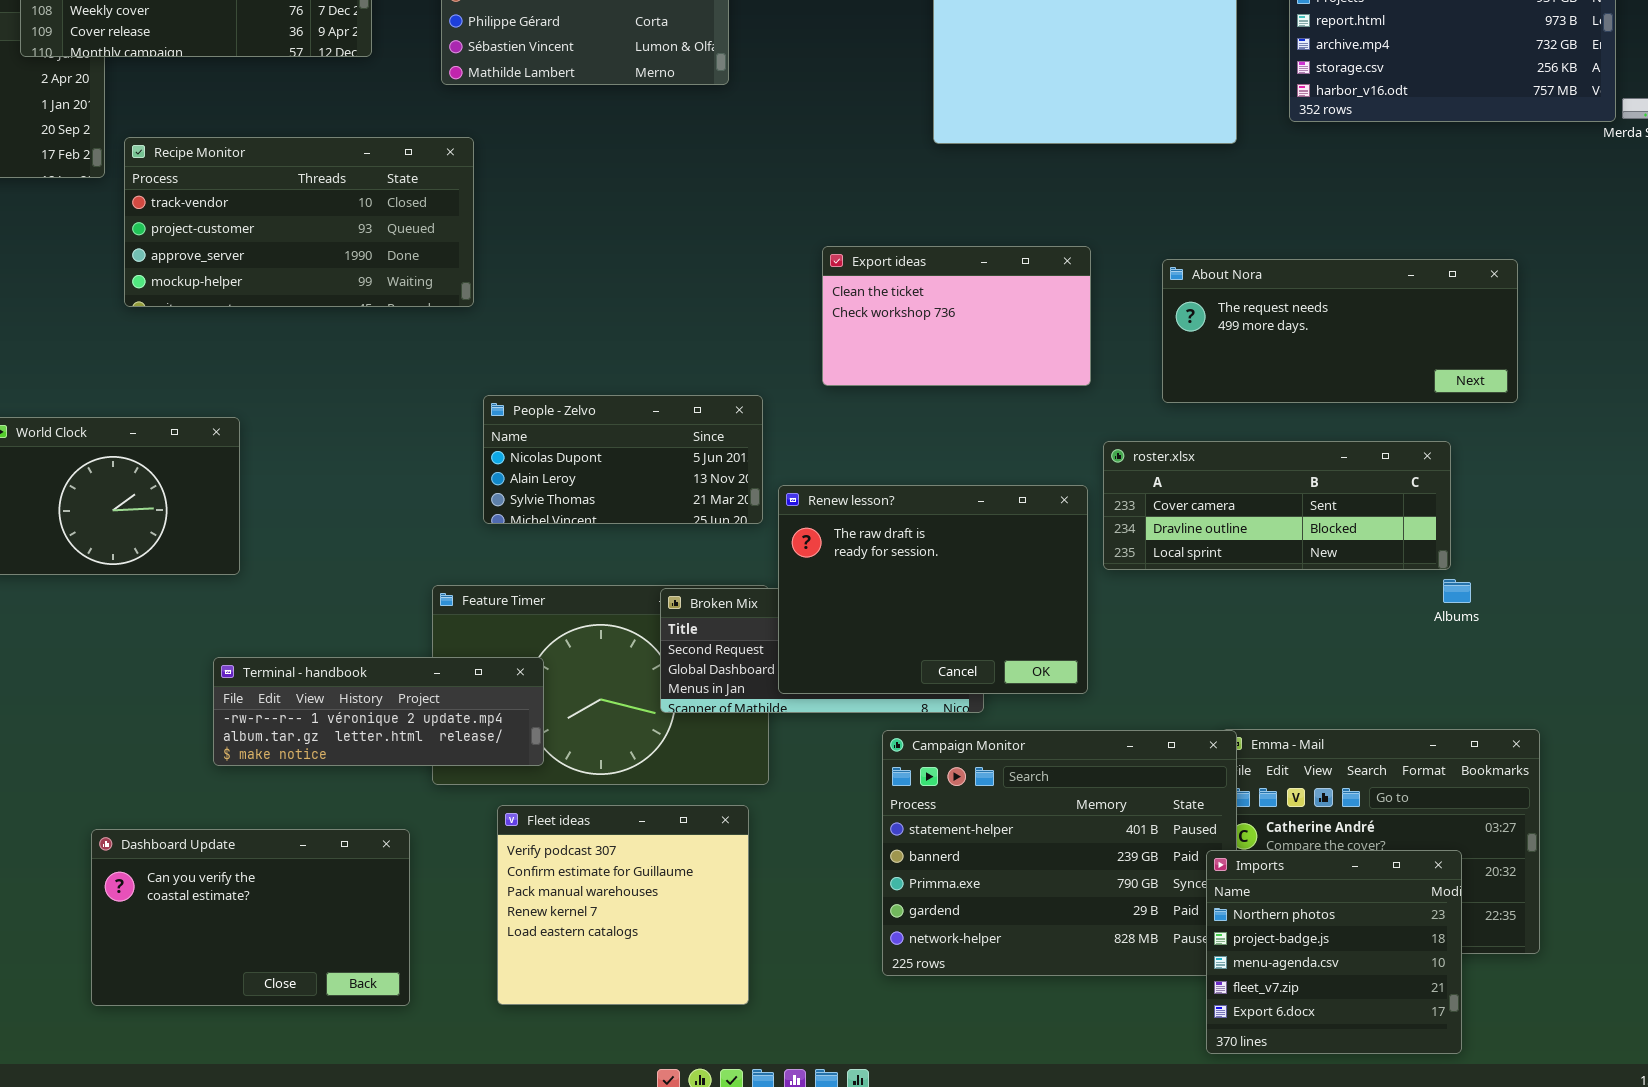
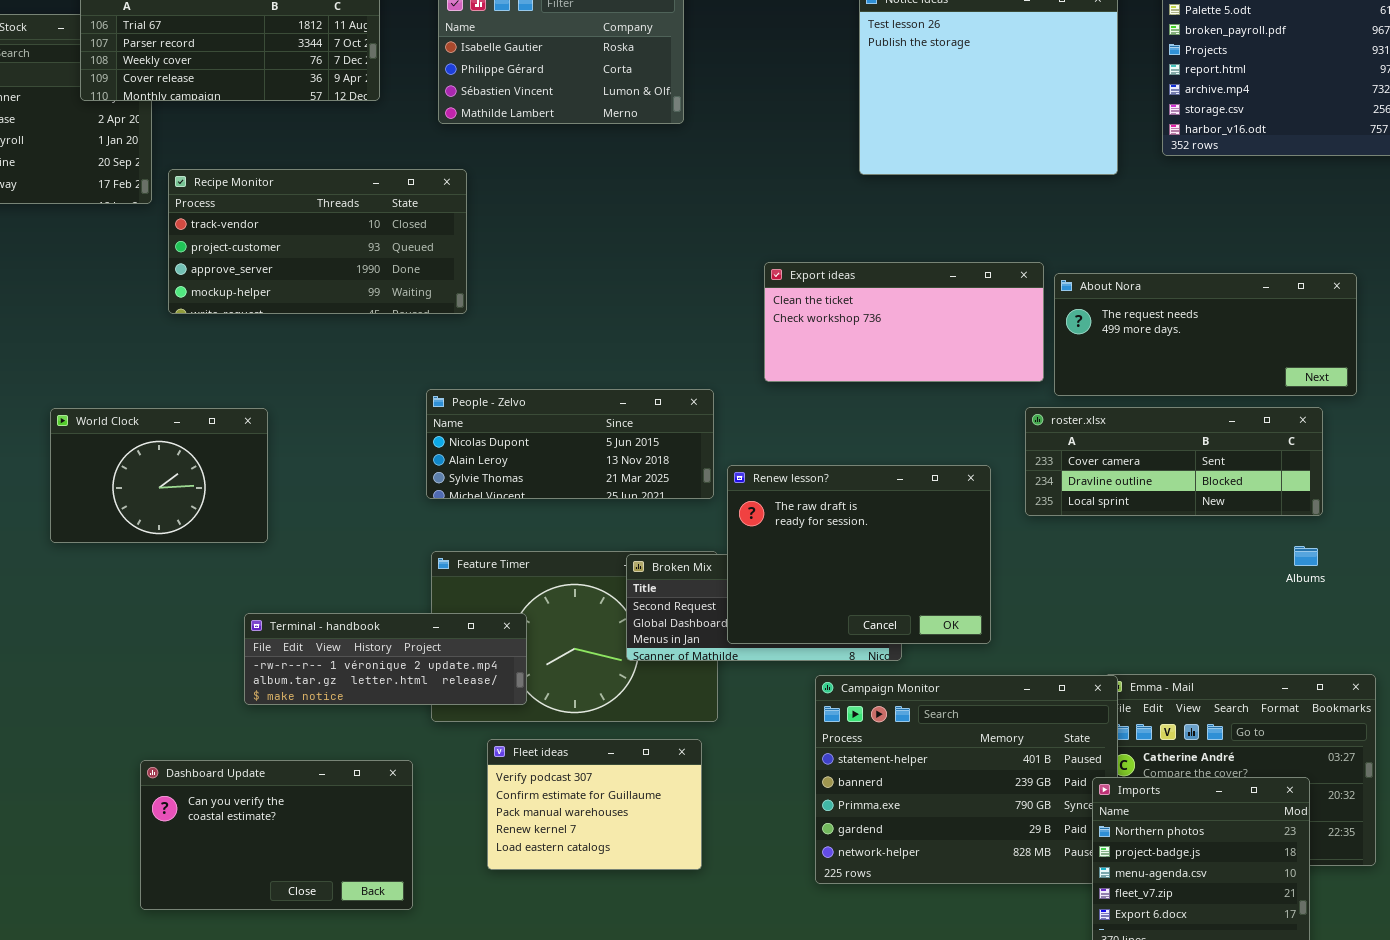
Export ideas: [822,246,1091,386] -> [764,262,1044,382], resized
People - Zelvo: [483,395,763,524] -> [426,389,714,499], resized
roster.xlsx: [1103,441,1451,570] -> [1025,407,1323,516], moved
Fleet ideas: [497,805,749,1005] -> [487,739,702,870], resized

